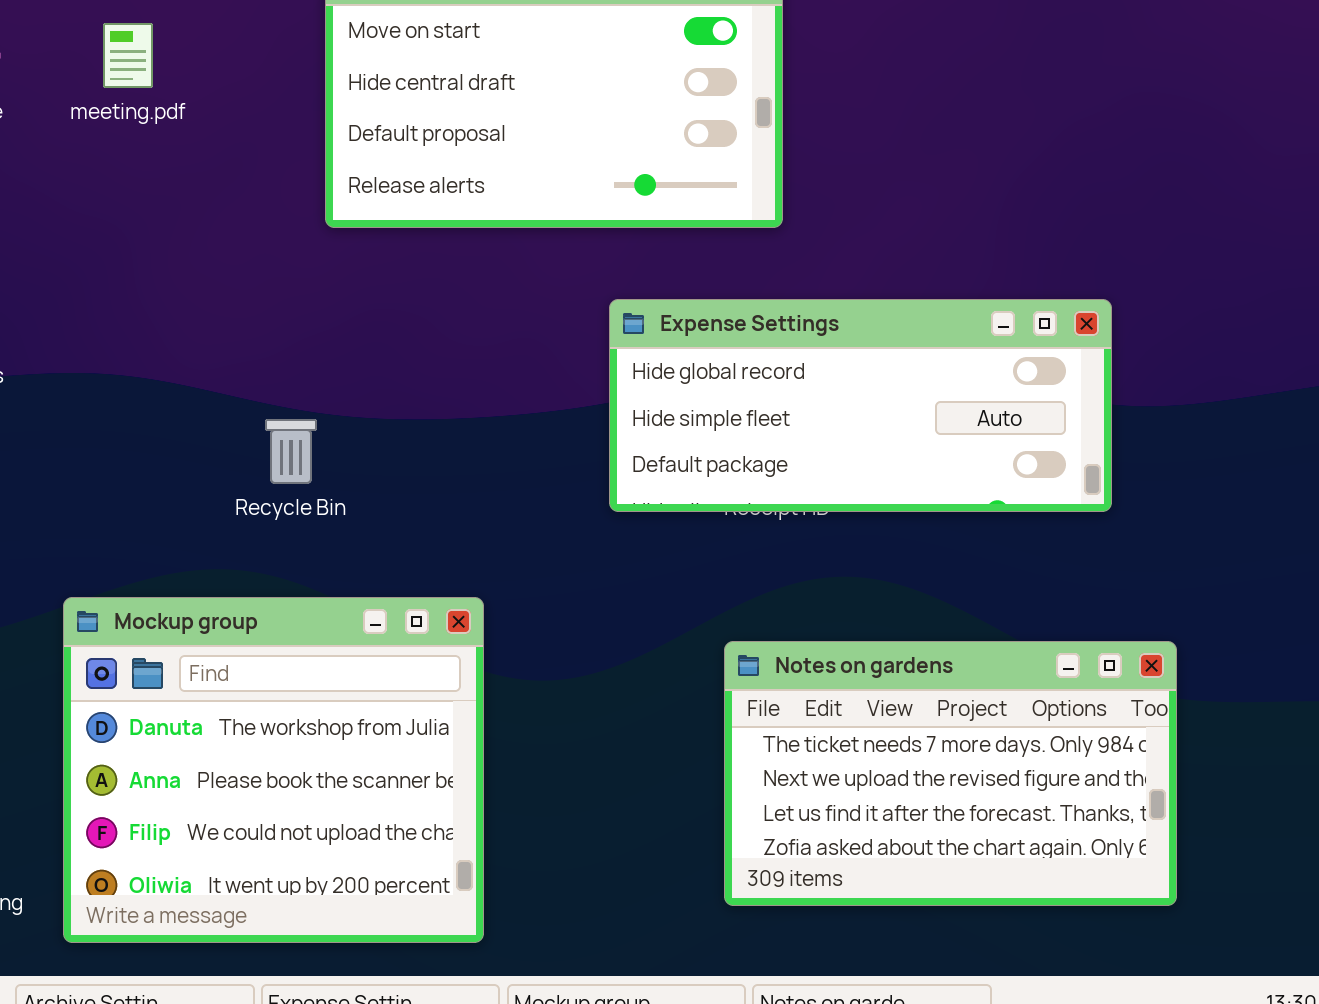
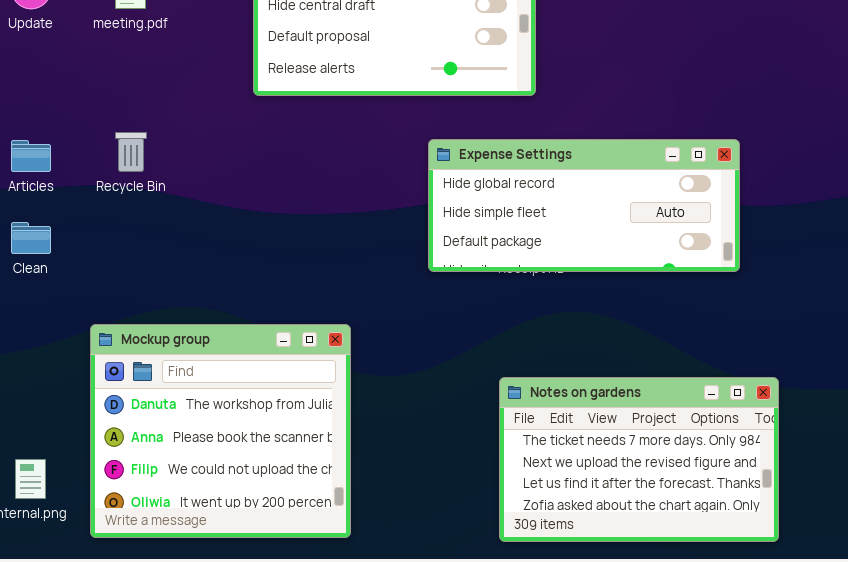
Recycle Bin: [265,419,317,484] -> [115,132,147,172], moved
Notes on gardens: [724,641,1177,906] -> [499,377,779,542], moved

